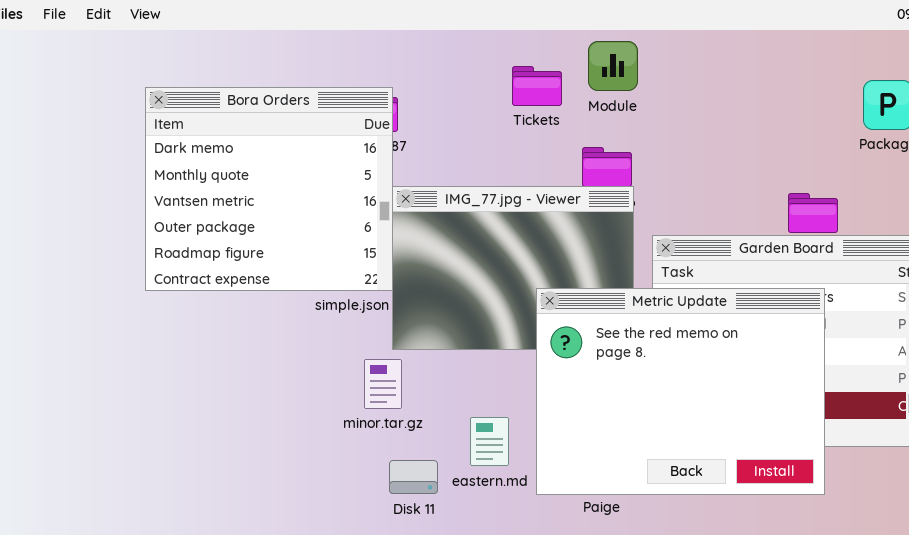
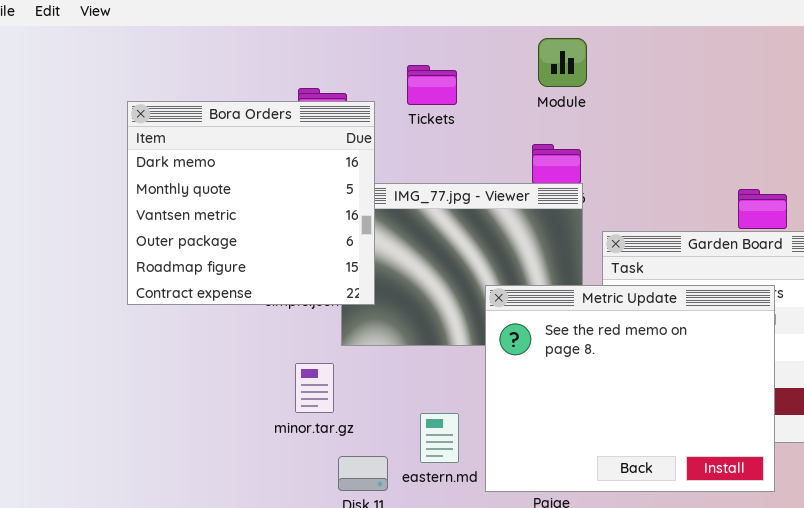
Tickets: [512,66,562,106] -> [407,65,457,105], moved
Bora Orders: [145,87,393,291] -> [127,101,375,305], moved
minor.tar.gz: [364,359,402,409] -> [295,363,334,413], moved

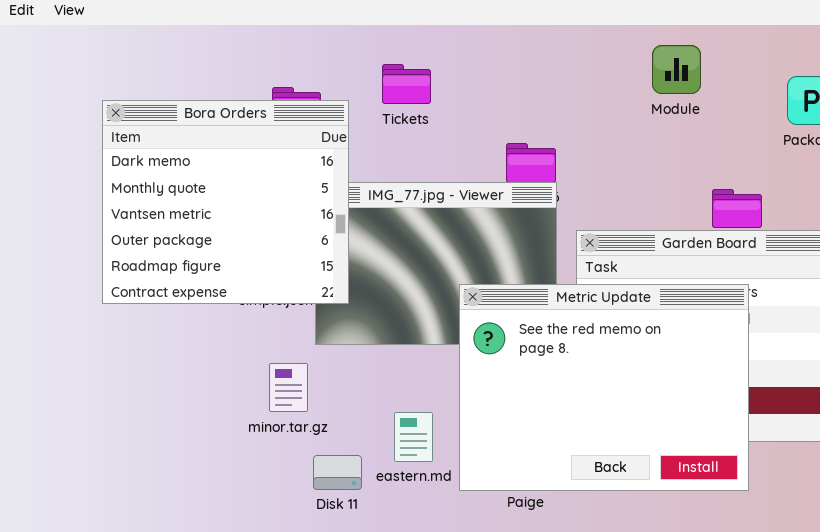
Module: [538,38,587,87] -> [652,45,701,94], moved

